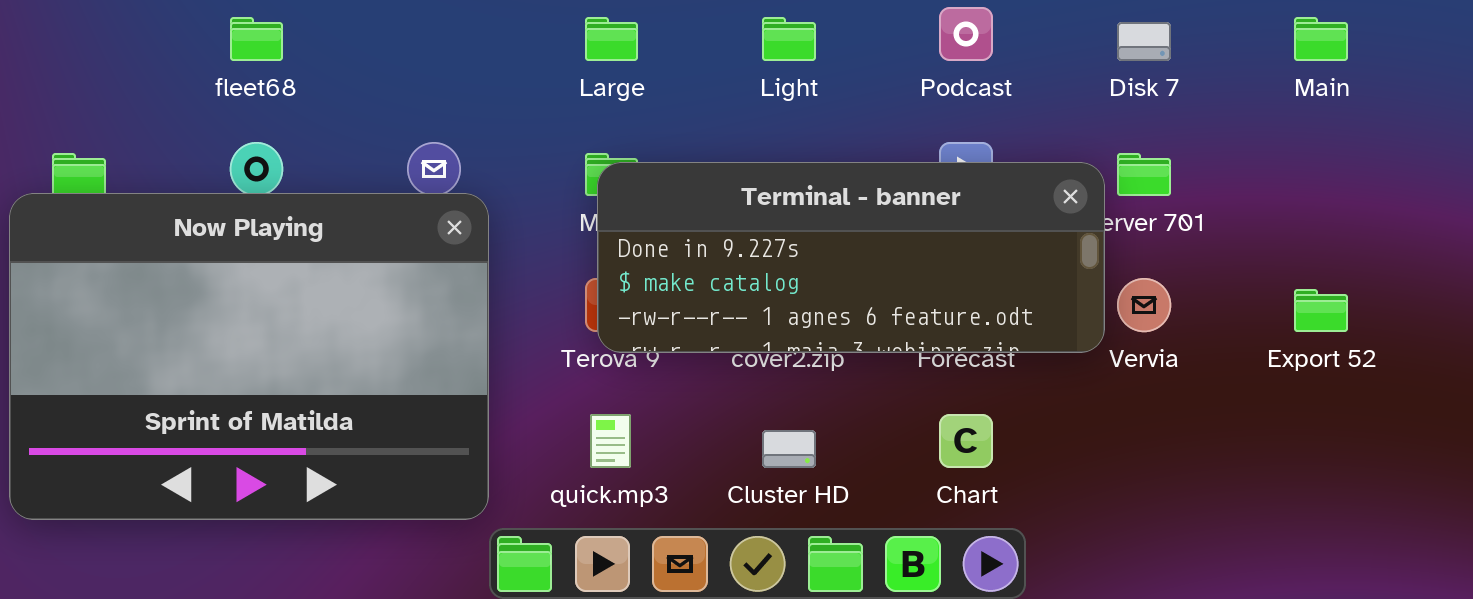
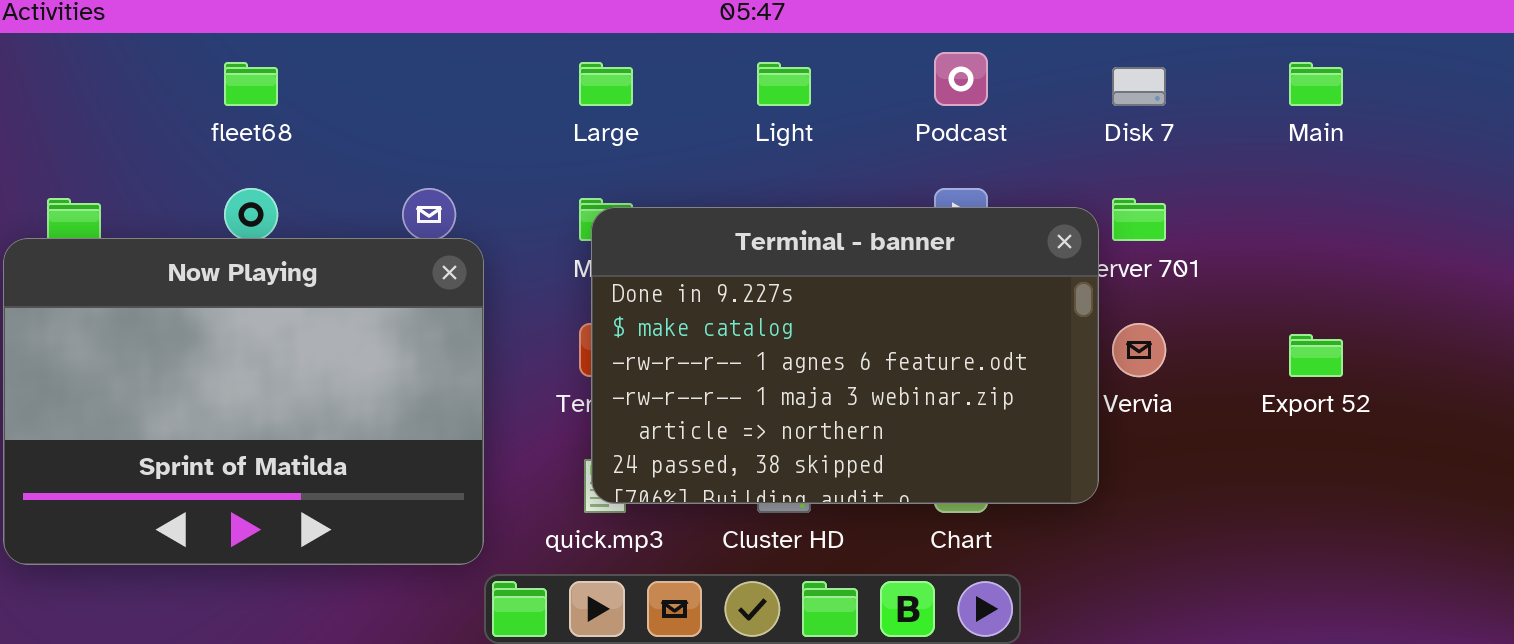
Terminal - banner: [597,162,1105,353] -> [591,207,1099,504], resized

